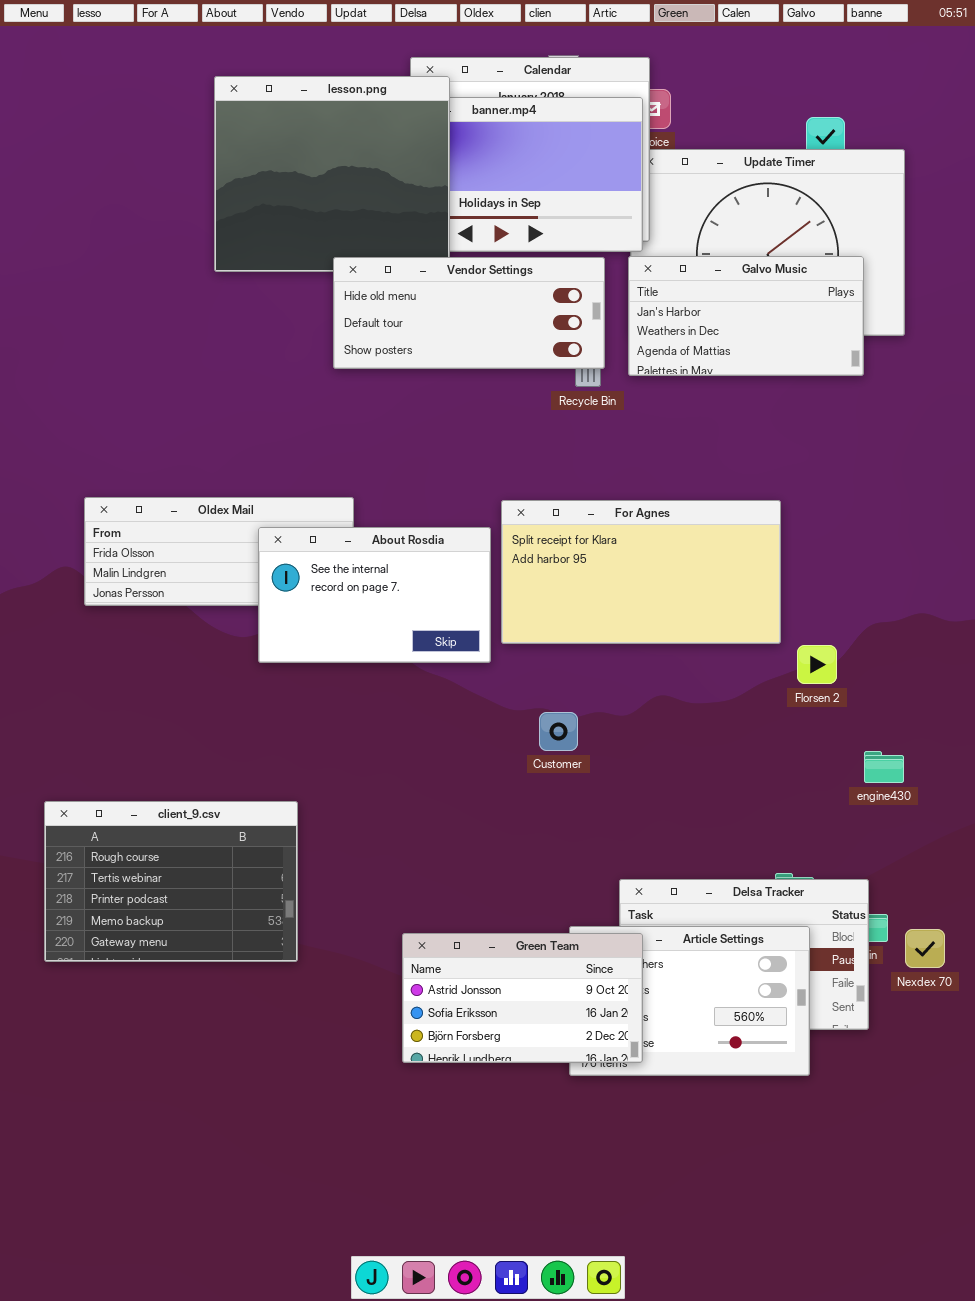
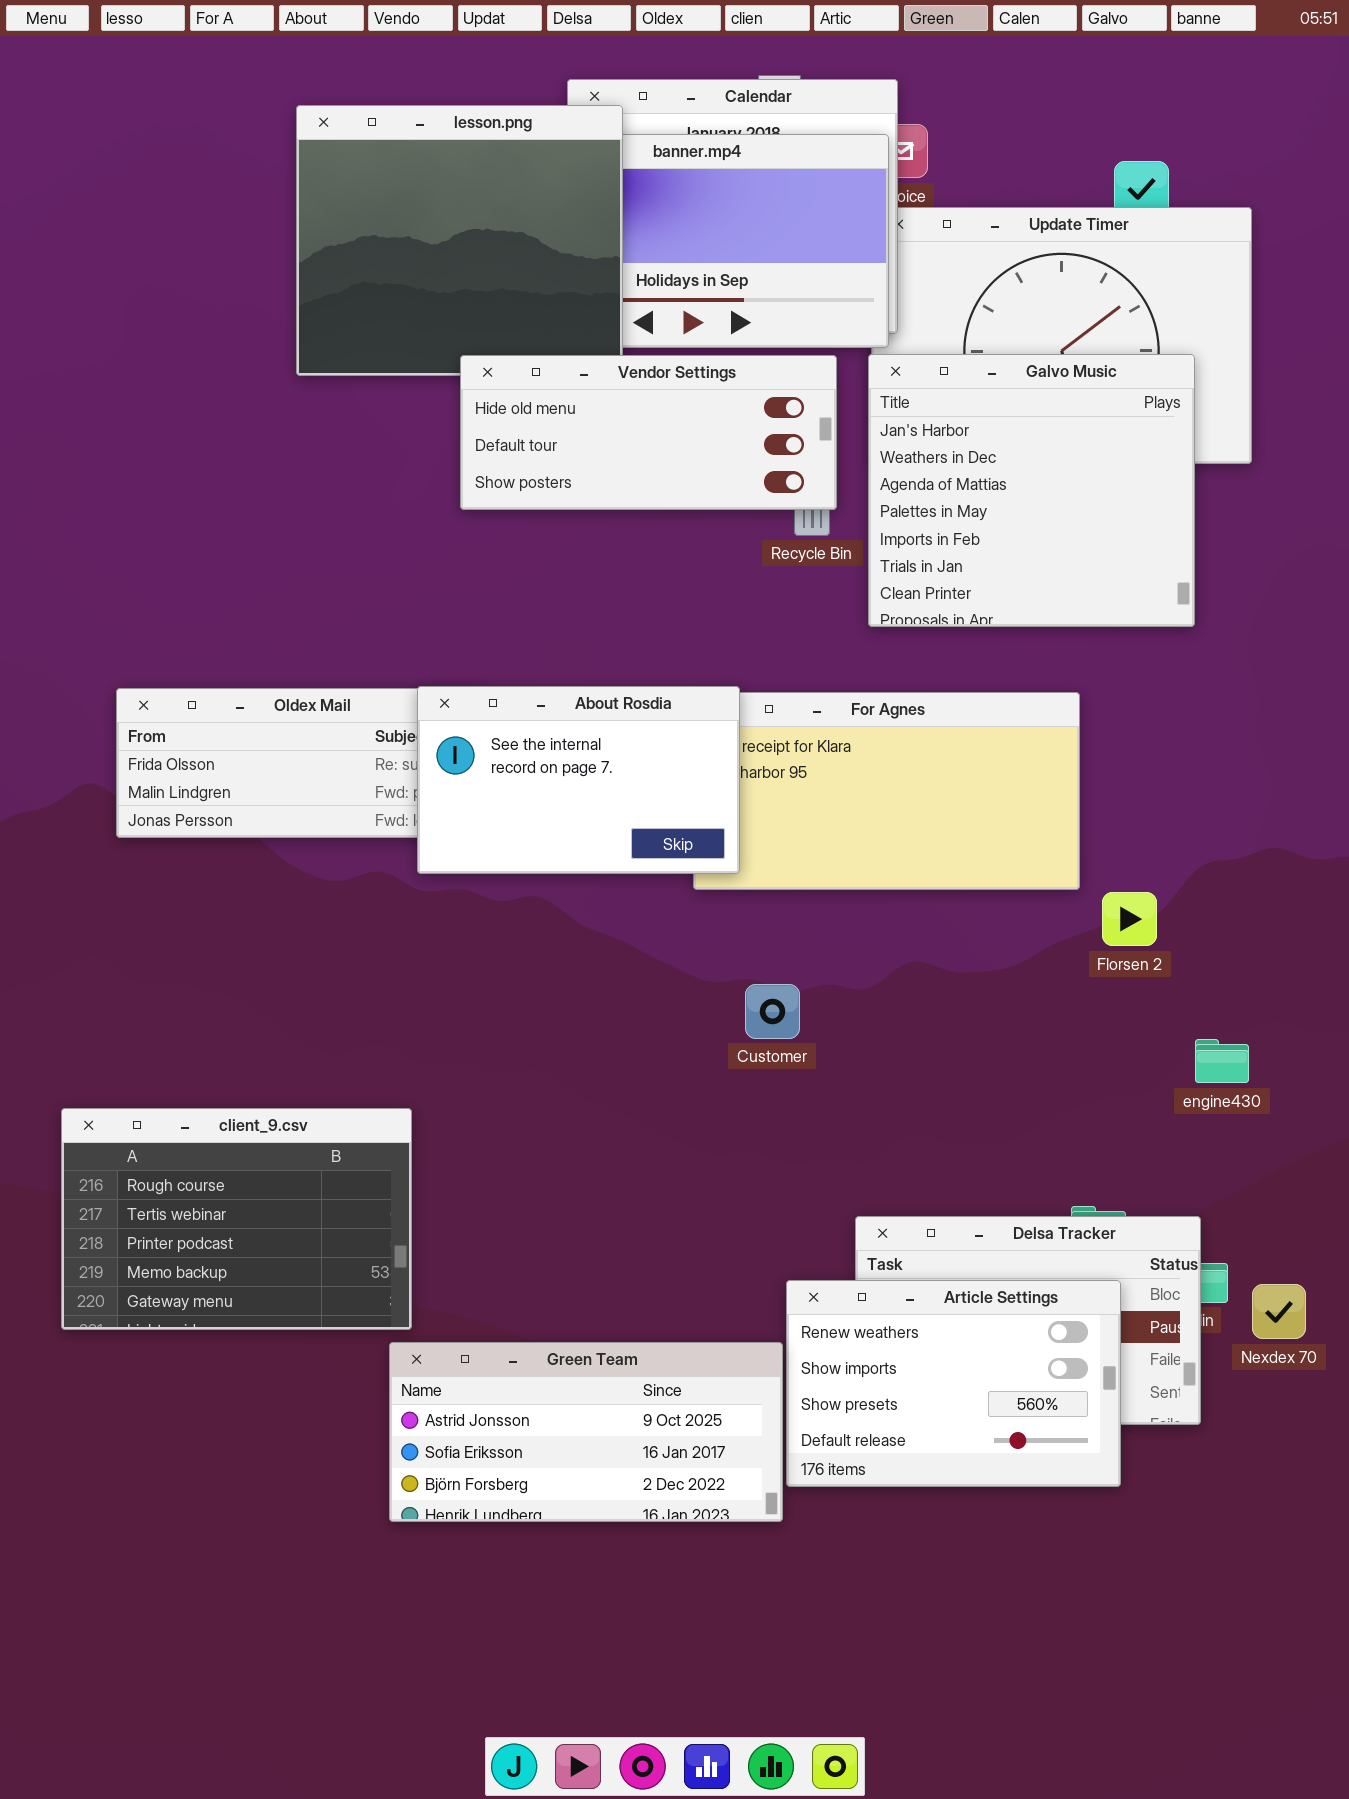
Galvo Music: [628,256,864,376] -> [868,354,1195,627], resized
About Rosdia: [258,527,491,663] -> [417,686,740,874], moved
Green Team: [402,933,643,1063] -> [389,1342,783,1522], moved, resized

